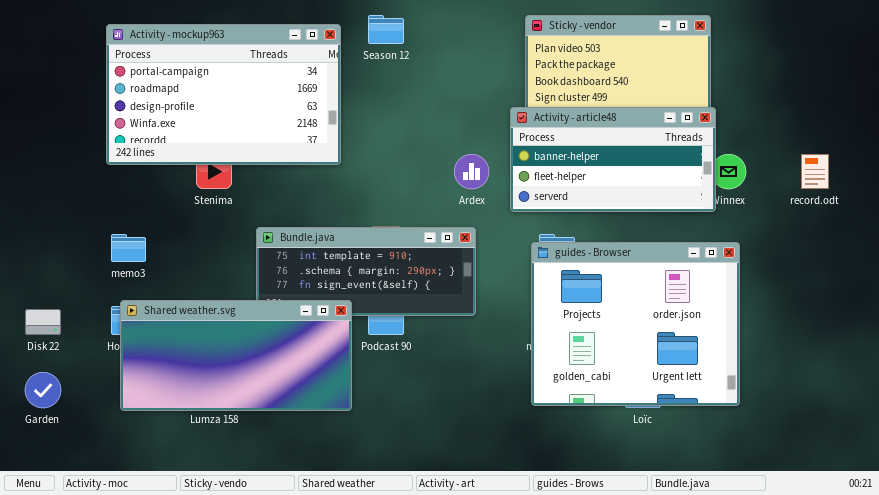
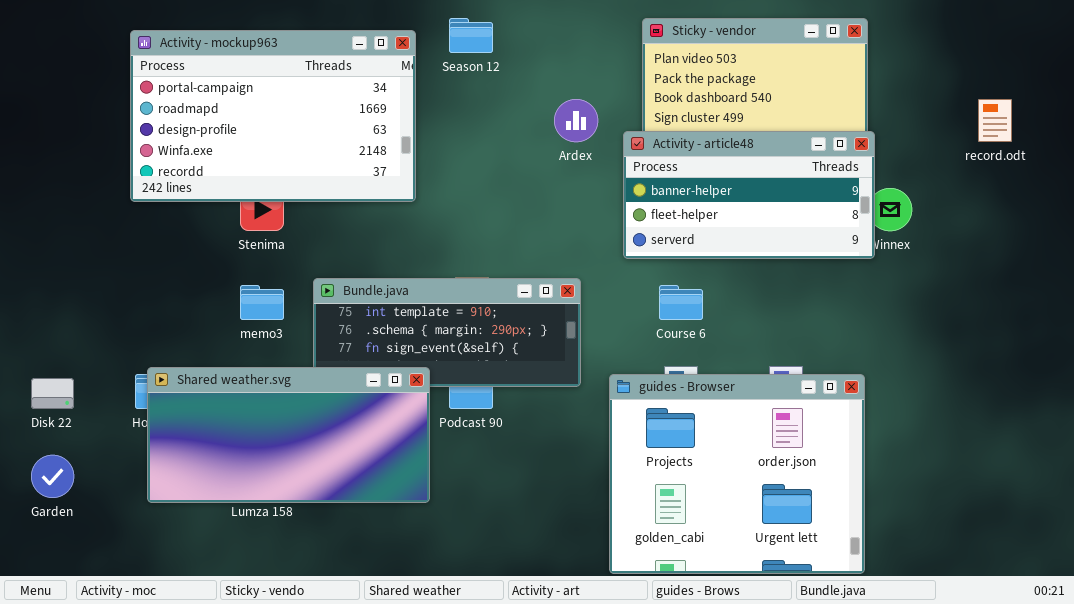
Ardex: [454,154,489,189] -> [554,99,598,142], moved
record.odt: [801,154,829,189] -> [978,99,1012,142], moved
memo3: [111,234,146,262] -> [240,285,284,320], moved
guides - Browser: [531,242,740,406] -> [609,374,865,574], moved

